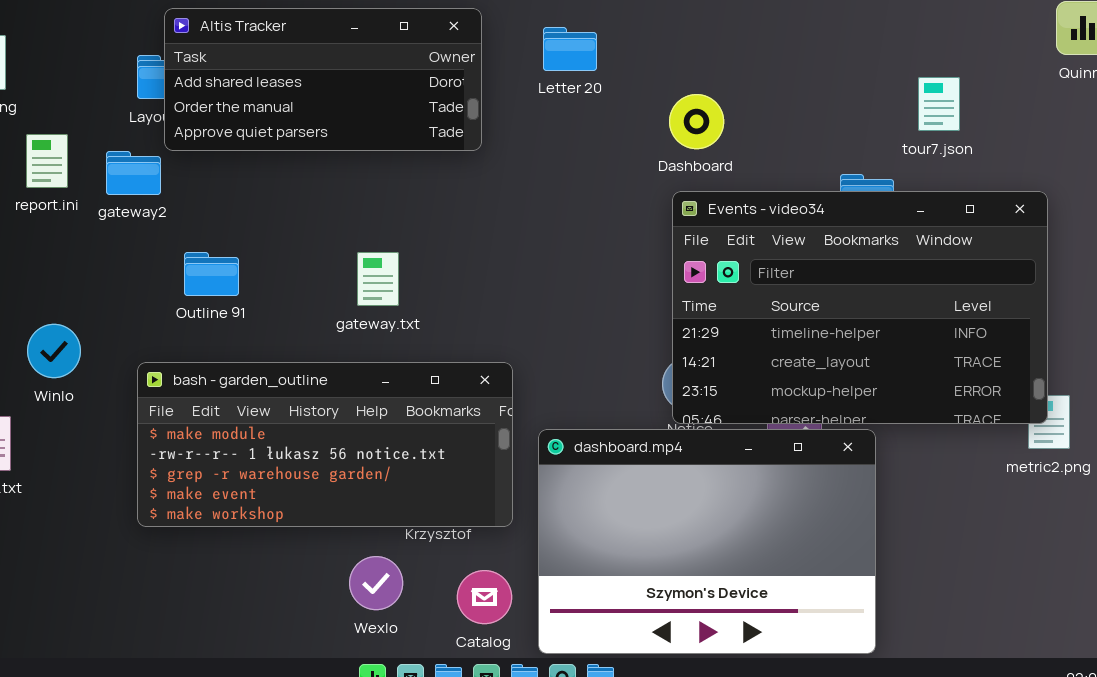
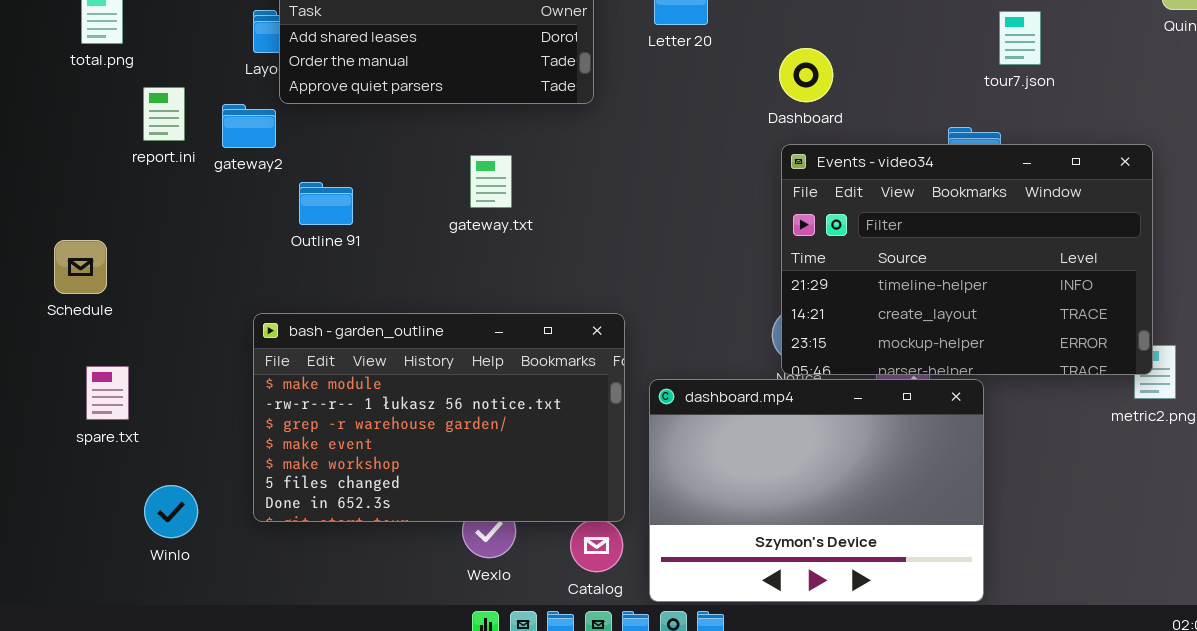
tour7.json: [918,77,960,131] -> [999,11,1041,65], moved
Outline 91: [184,252,239,296] -> [299,182,353,225], moved
gateway.txt: [357,252,399,306] -> [470,155,512,208], moved
Winlo: [27,324,81,378] -> [144,485,198,538], moved
bash - garden_outline: [137,362,513,527] -> [253,313,625,522], resized

